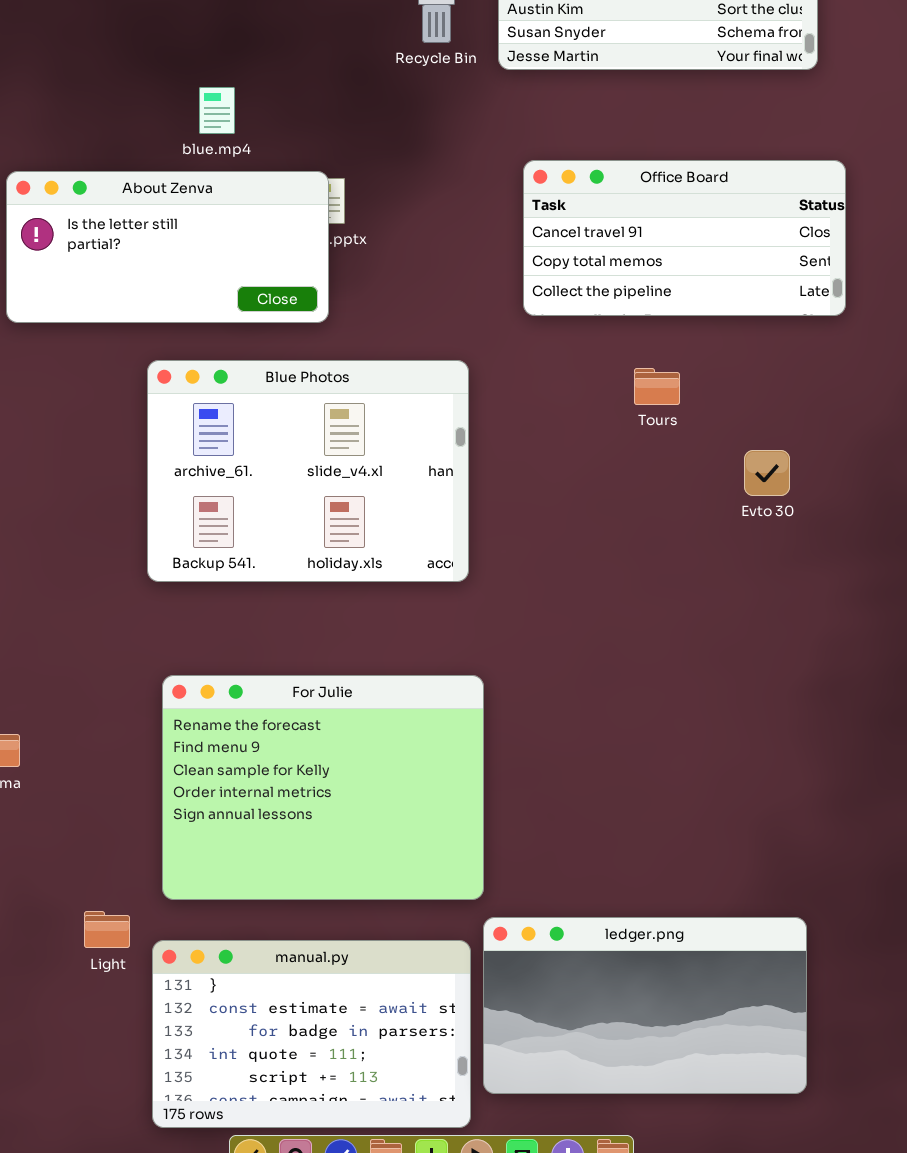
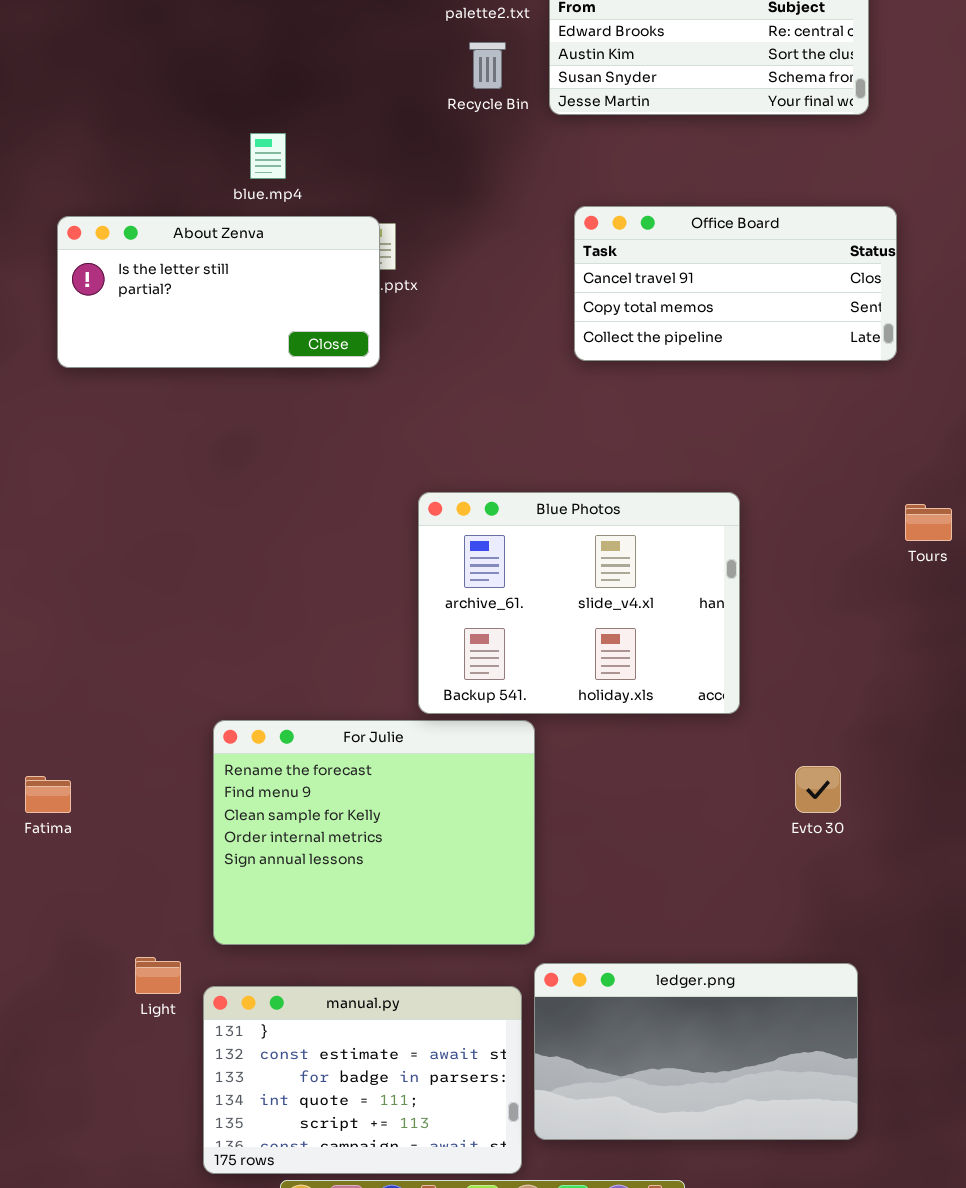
Blue Photos: [147,360,469,582] -> [418,492,740,714], moved
Tours: [634,368,680,405] -> [905,504,952,541], moved
Evto 30: [744,450,790,496] -> [795,766,841,813], moved

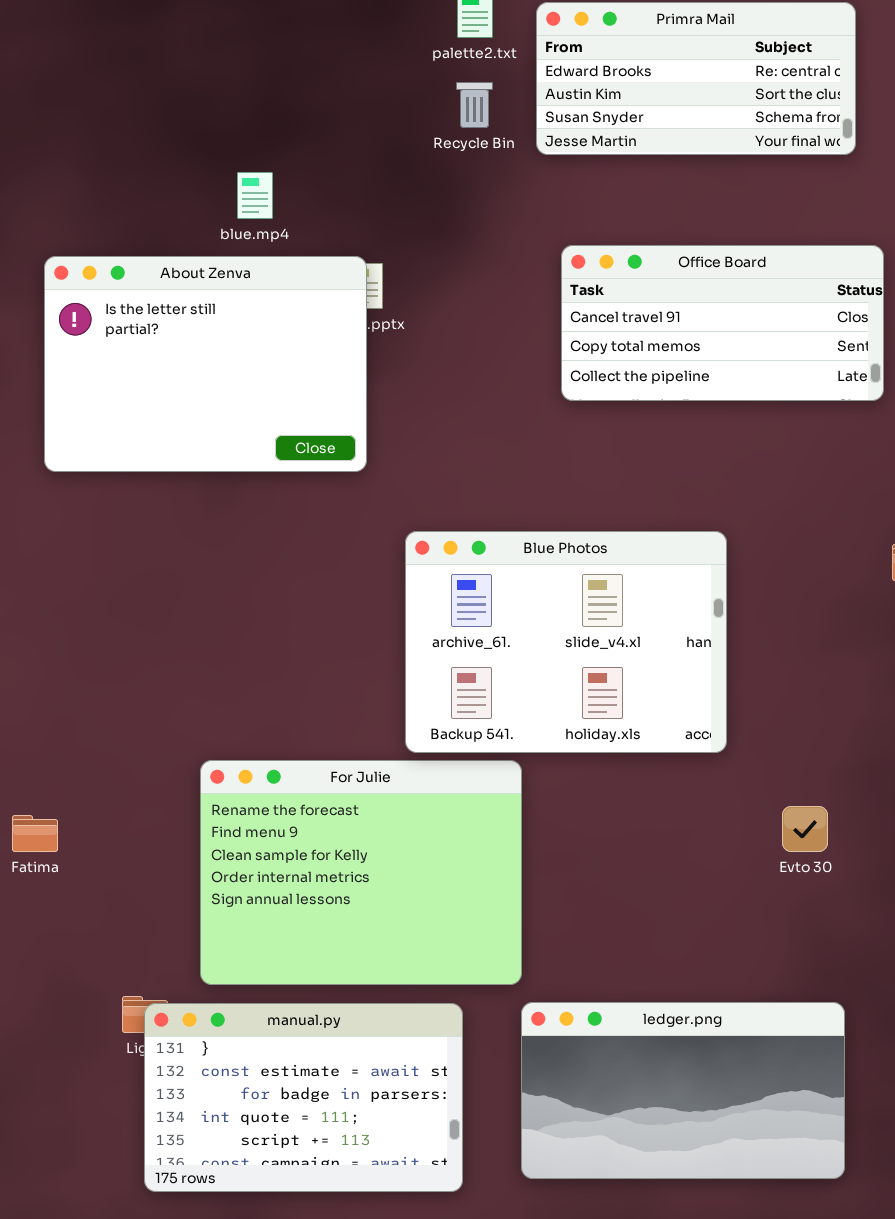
About Zenva: [57,216,380,368] -> [44,256,367,472], resized
manual.py: [203,986,522,1174] -> [144,1003,463,1192], moved

